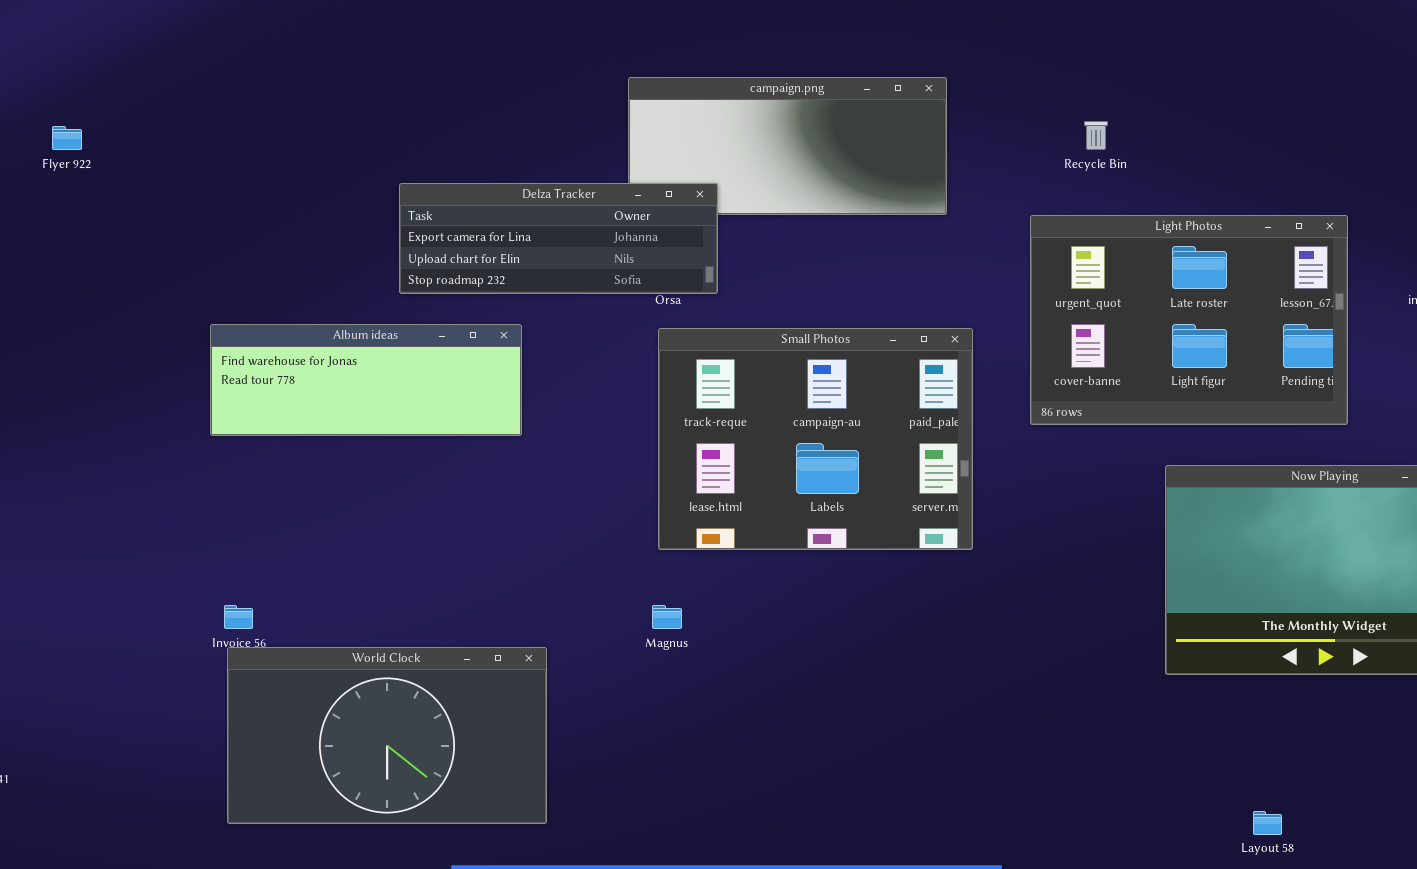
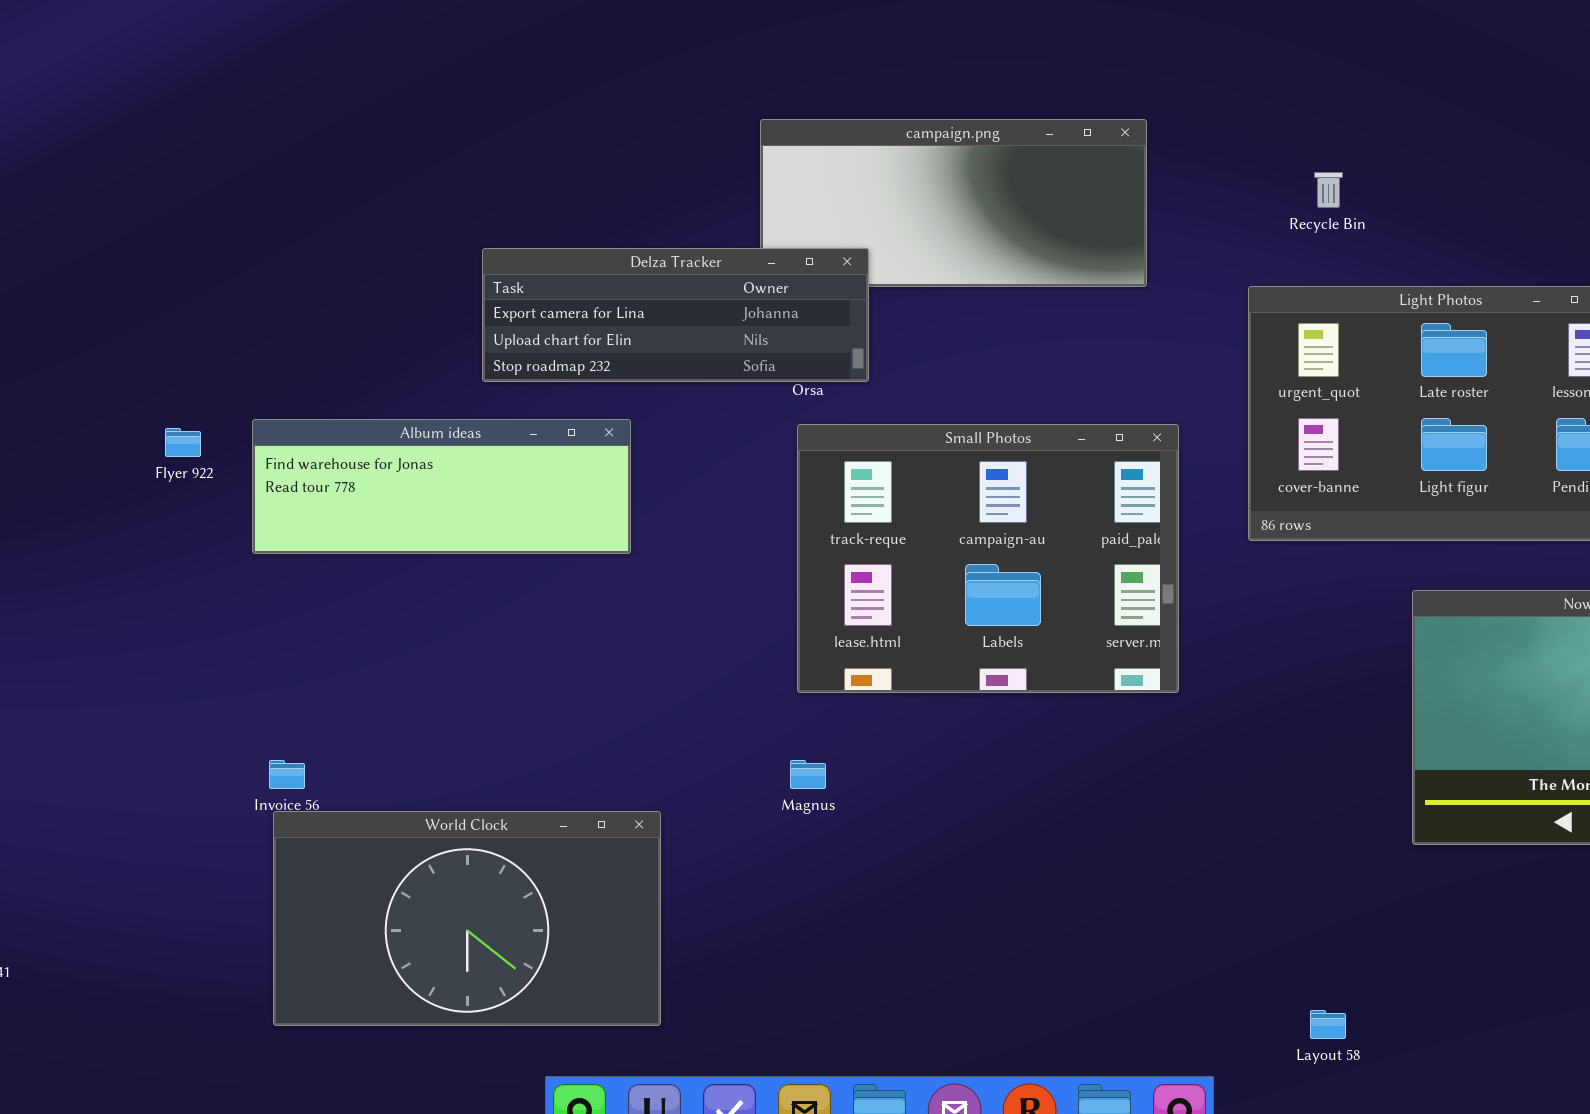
Flyer 922: [52,126,82,150] -> [165,428,201,457], moved
Layout 58: [1253,811,1282,835] -> [1310,1010,1346,1039], moved

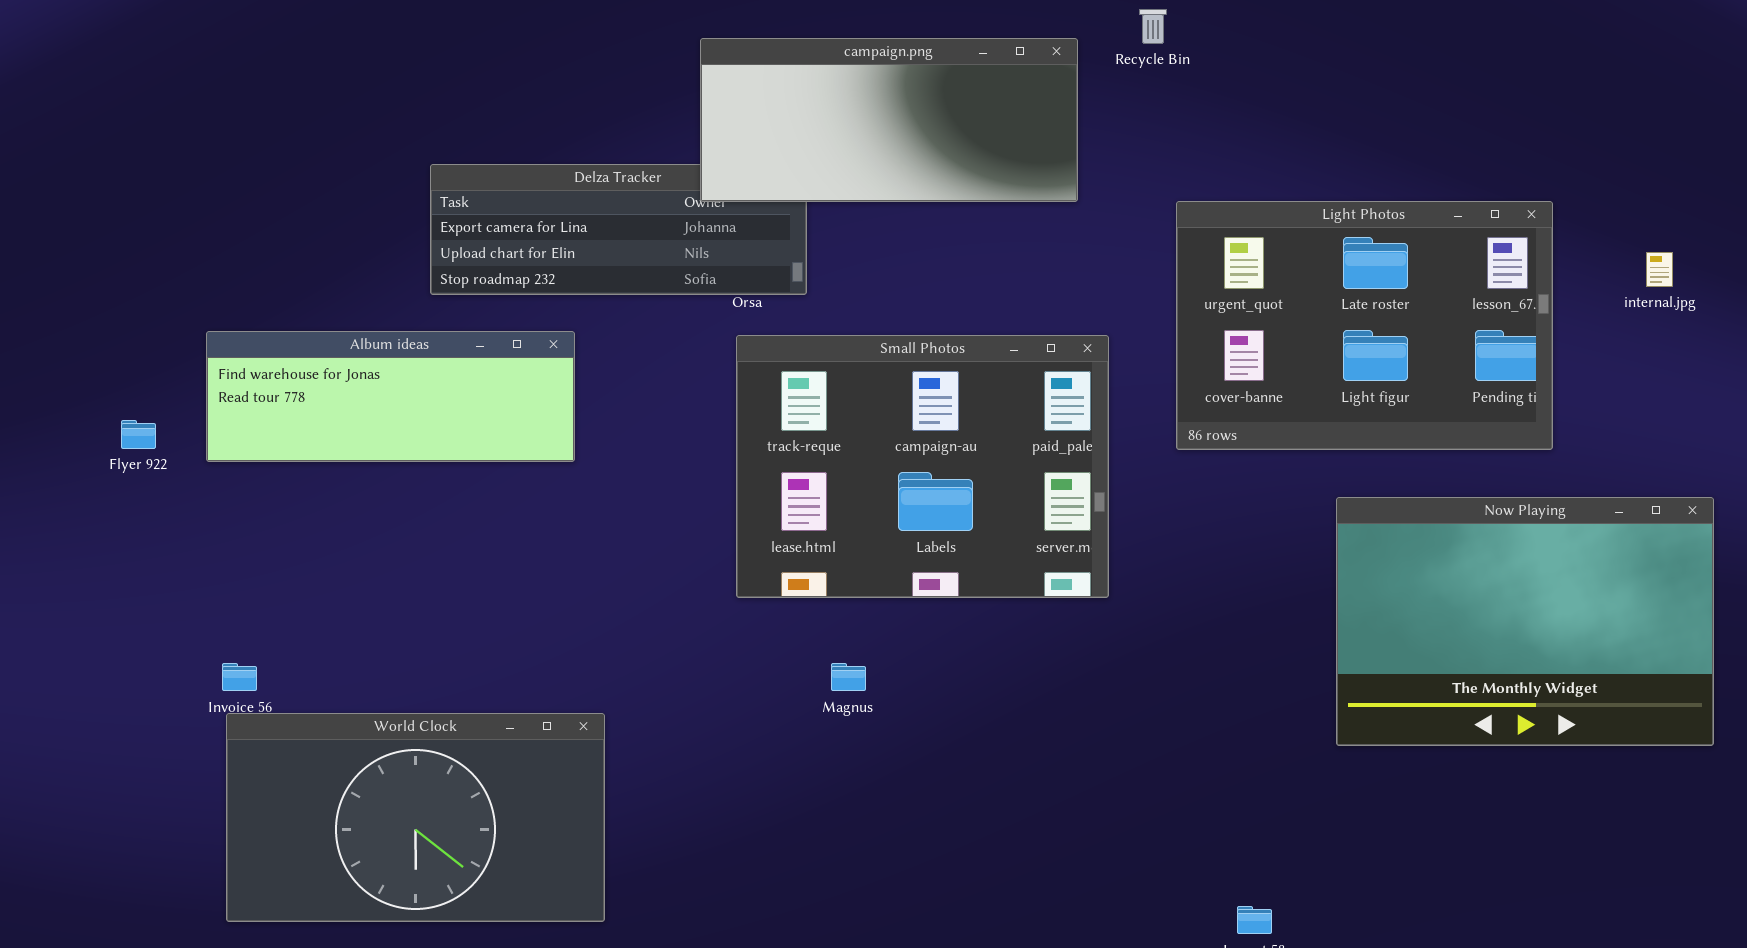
campaign.png: [760,119,1147,287] -> [700,38,1078,202], raised
Recycle Bin: [1314,172,1343,208] -> [1139,9,1167,44], moved
Flyer 922: [165,428,201,457] -> [121,420,156,449], moved
Magnus: [790,760,826,789] -> [831,663,866,691], moved

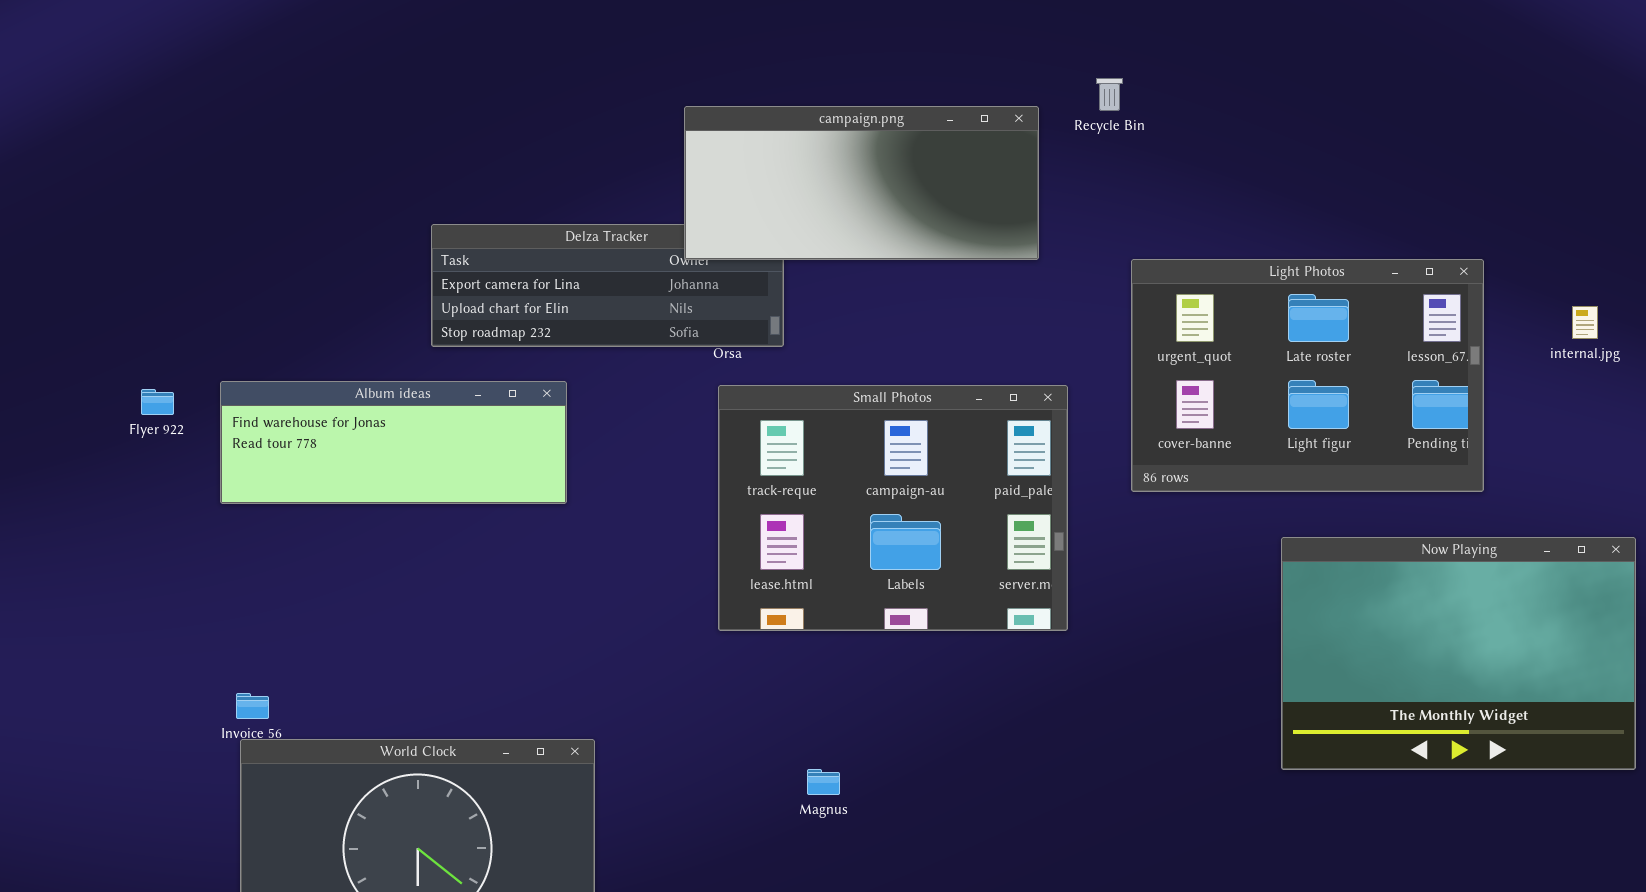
Flyer 922: [121,420,156,449] -> [141,389,174,415], moved
Magnus: [831,663,866,691] -> [807,769,840,795], moved

